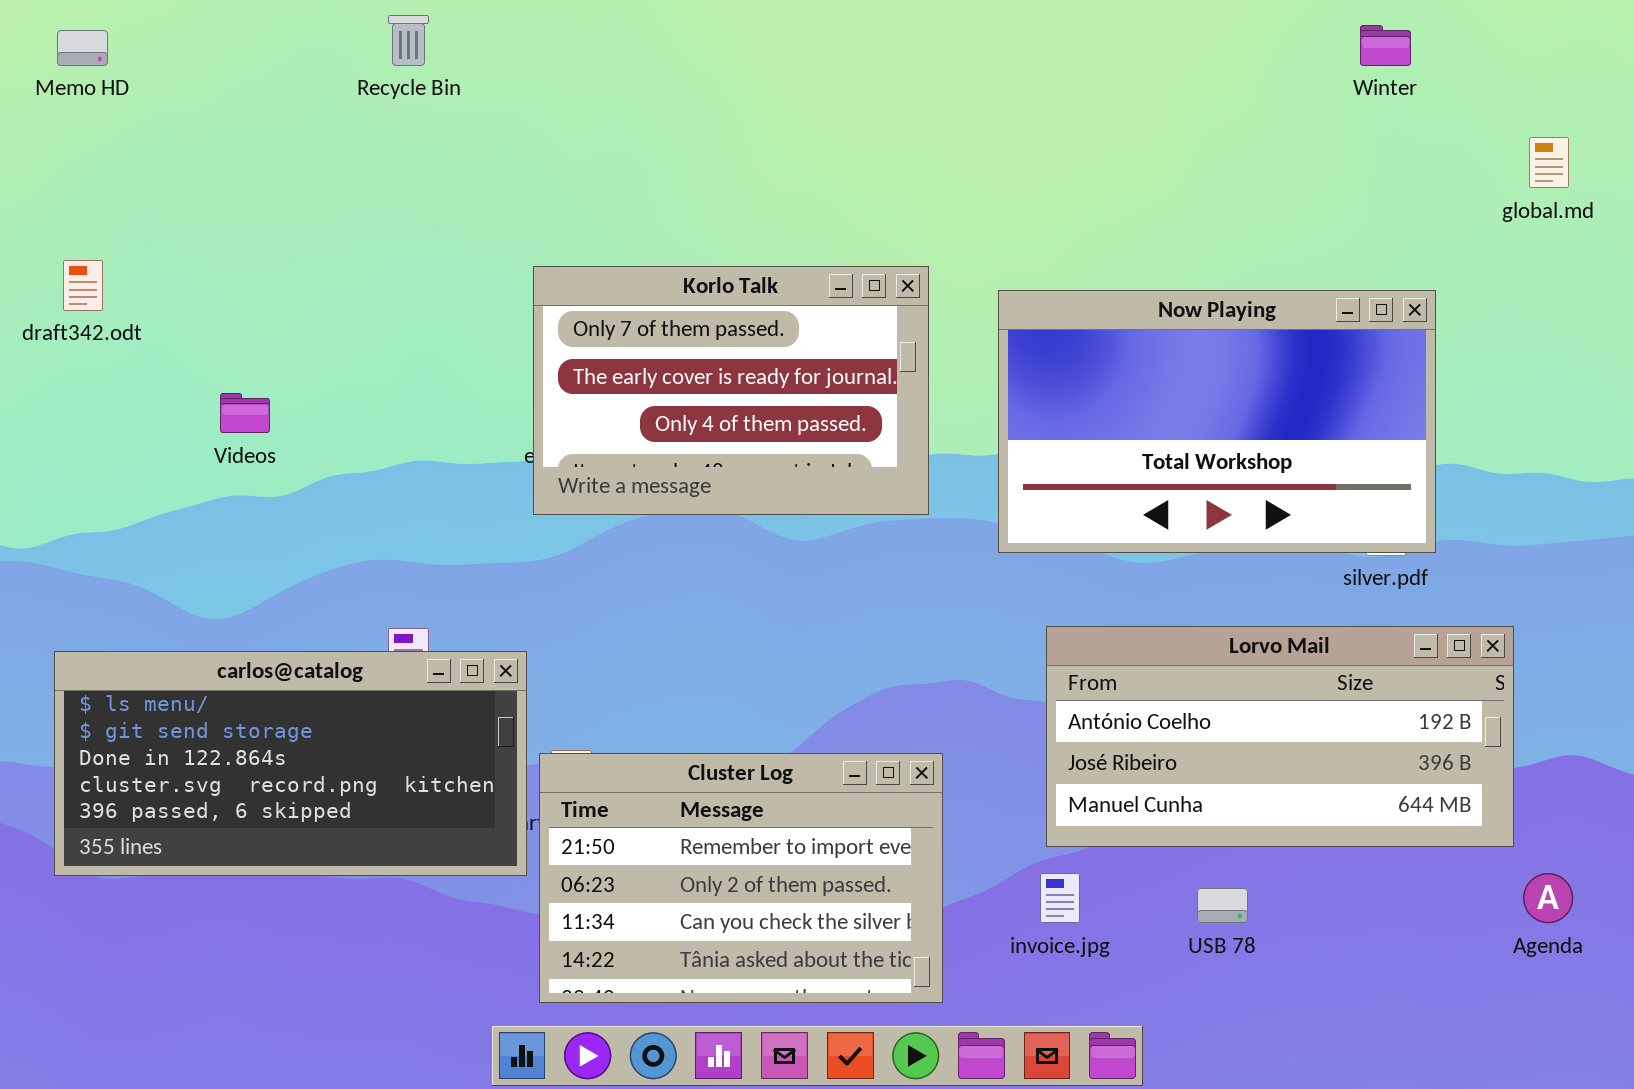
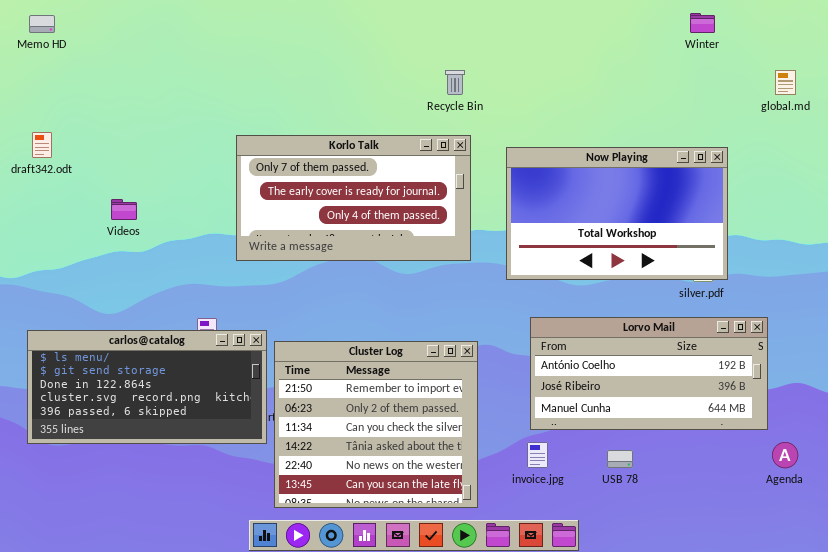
Recycle Bin: [388,15,429,66] -> [445,70,465,95], moved
Korlo Talk: [533,266,929,515] -> [236,135,471,261], resized
Cluster Log: [539,753,943,1003] -> [274,341,478,508], resized

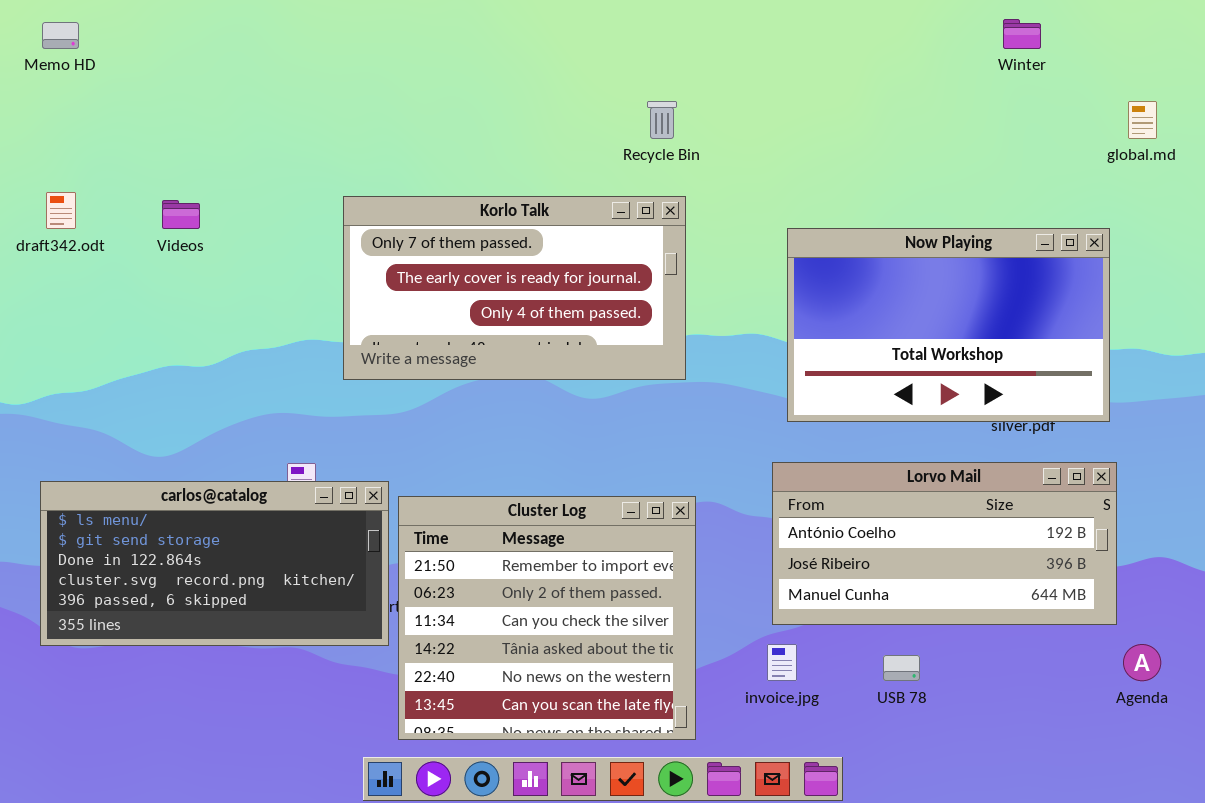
Now Playing: [506,147,728,280] -> [787,228,1110,422], moved
Videos: [111,199,137,220] -> [162,200,200,229], moved

